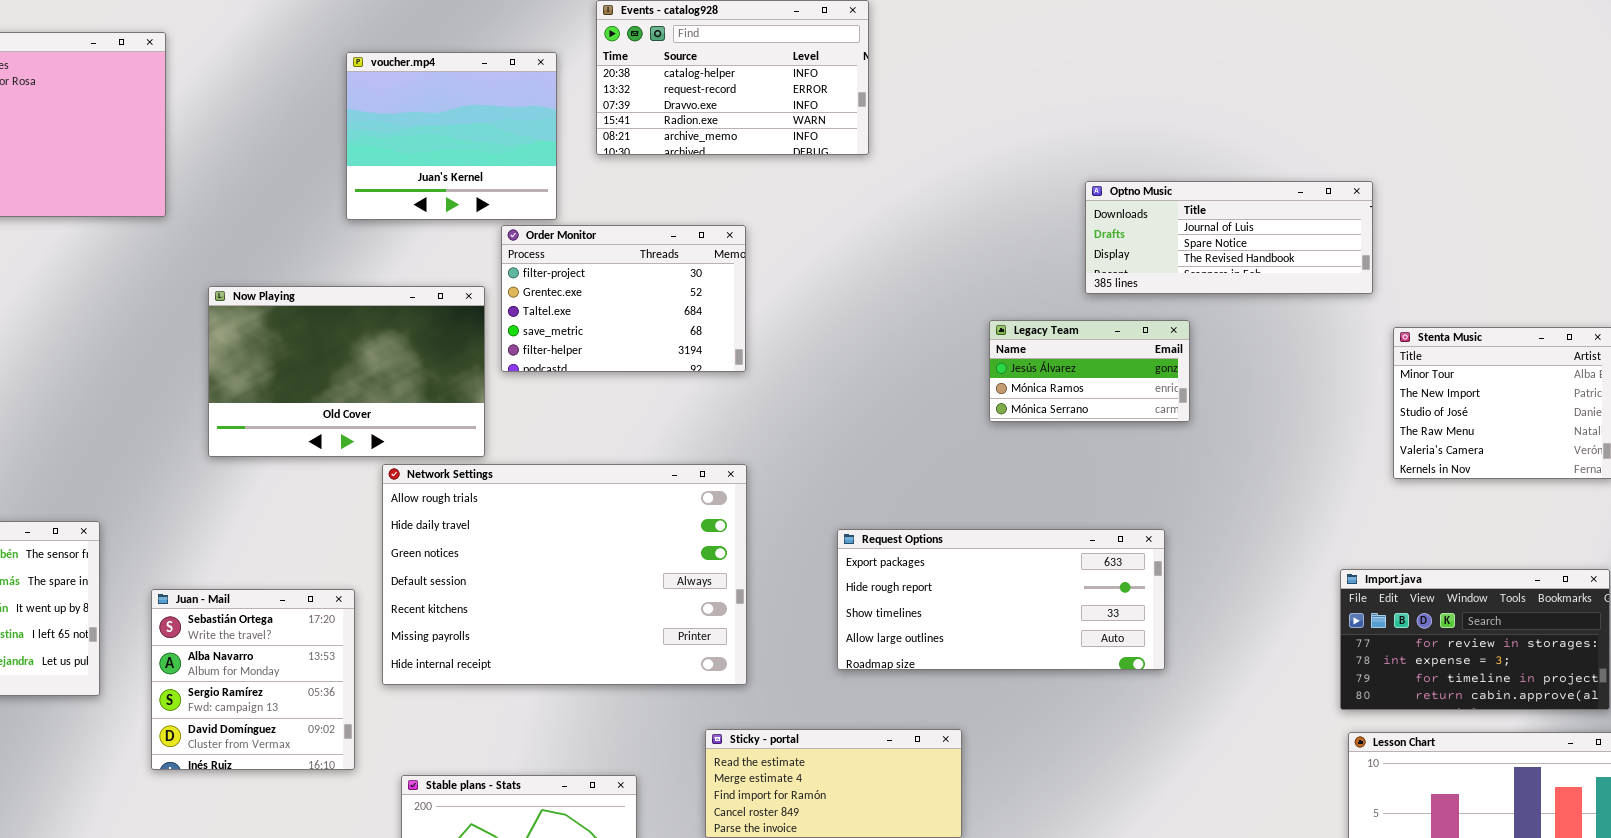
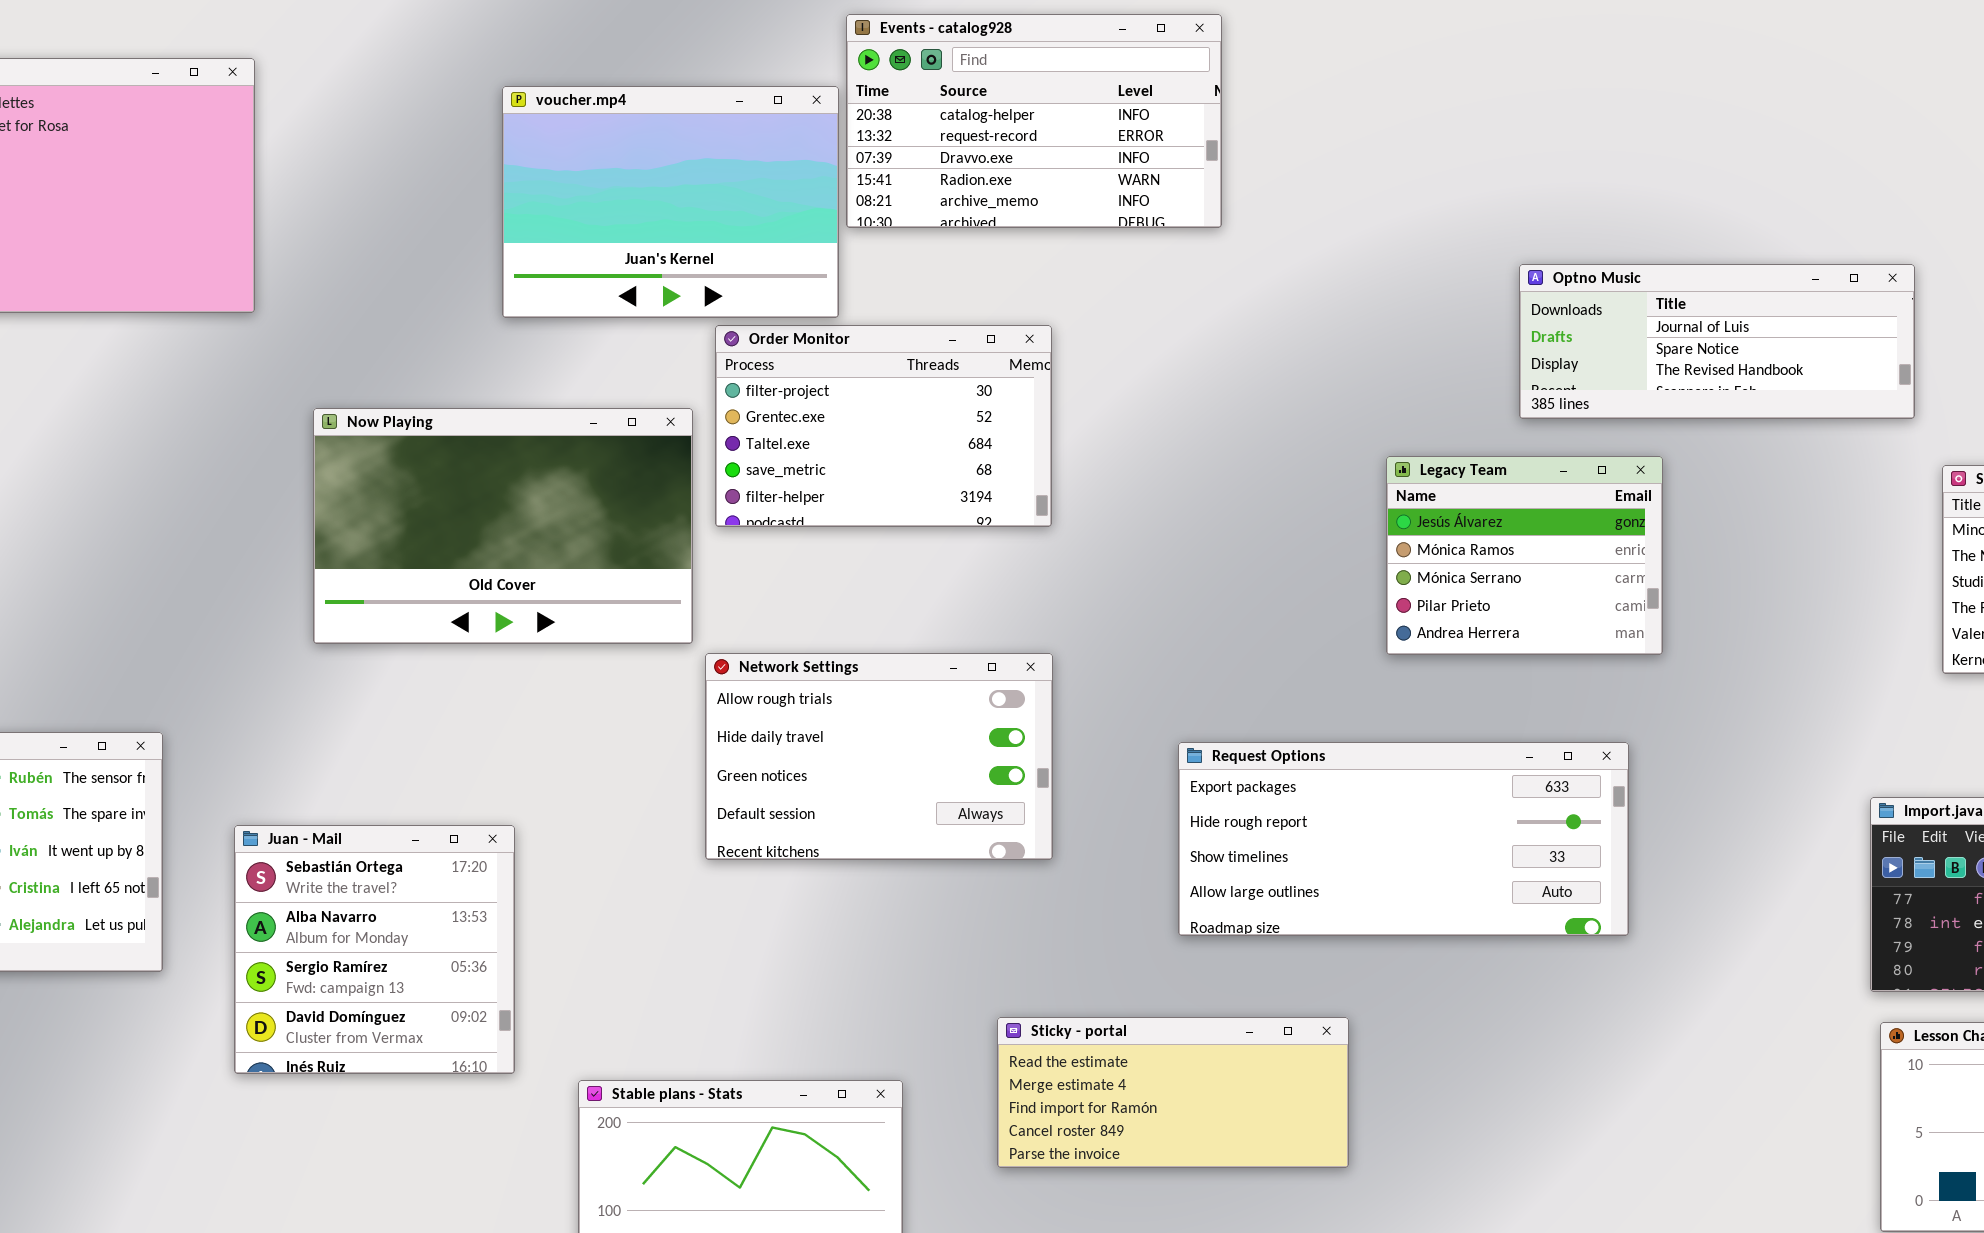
voucher.mp4: [346,52,557,220] -> [502,86,839,318], resized
Legacy Team: [989,320,1190,422] -> [1386,456,1663,655], resized
Network Settings: [382,464,747,685] -> [705,653,1053,860], resized

